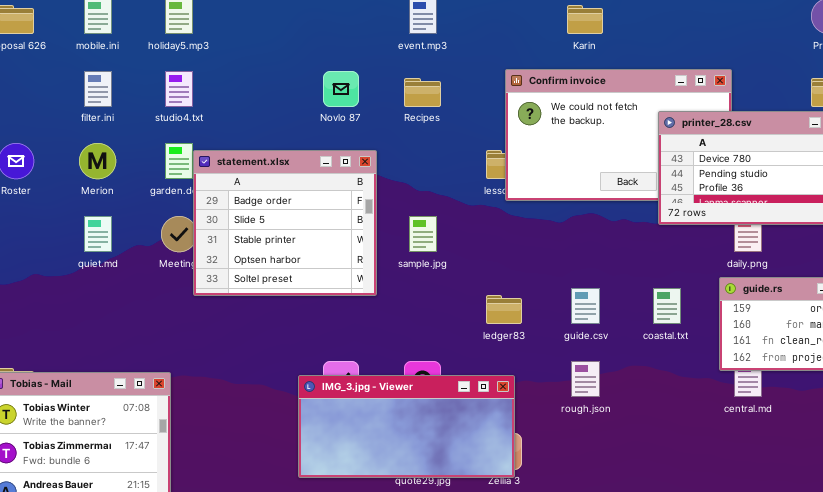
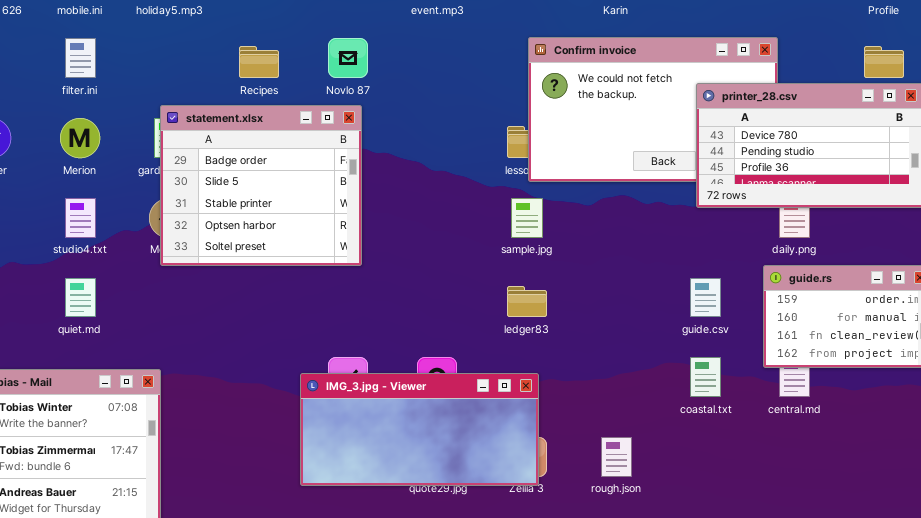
studio4.txt: [165,71,193,107] -> [65,198,96,238], moved
Recipes: [404,78,441,107] -> [239,46,279,78], moved
statement.xlsx: [193,150,377,296] -> [160,105,362,266], moved
quiet.md: [84,216,112,252] -> [65,278,96,317], moved
sample.jpg: [409,216,437,252] -> [511,198,543,238], moved
guide.csv: [571,288,600,324] -> [690,278,721,317], moved
coastal.txt: [653,288,681,324] -> [690,357,721,397], moved
rough.json: [571,361,600,397] -> [601,437,632,477], moved

